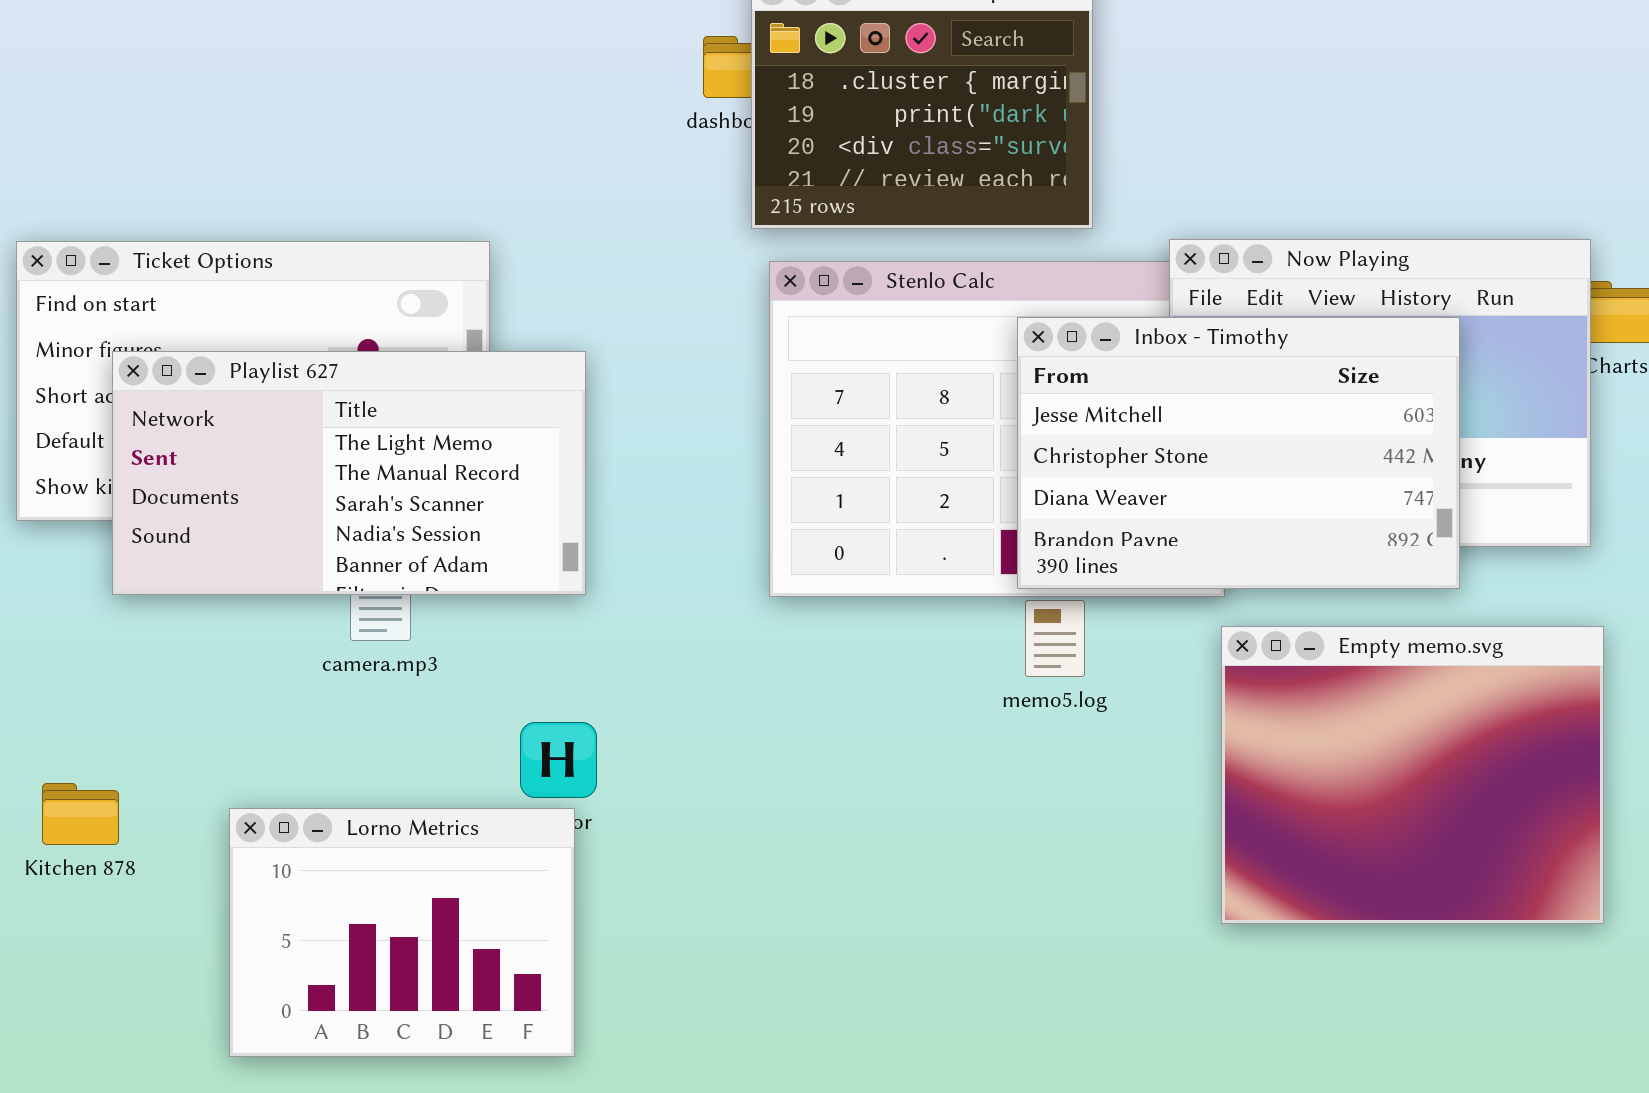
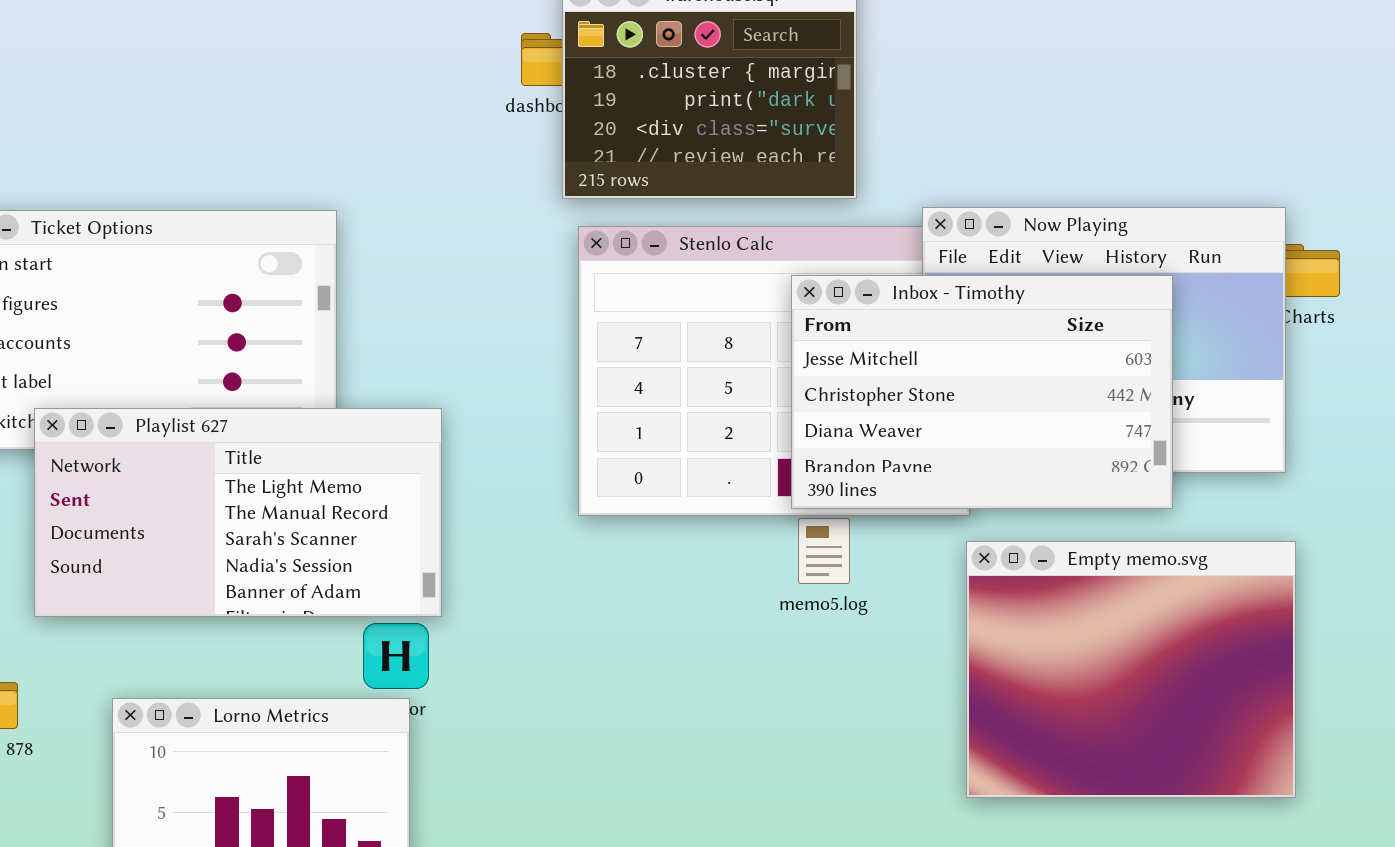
Playlist 627: [112,351,586,595] -> [34,408,442,617], moved

